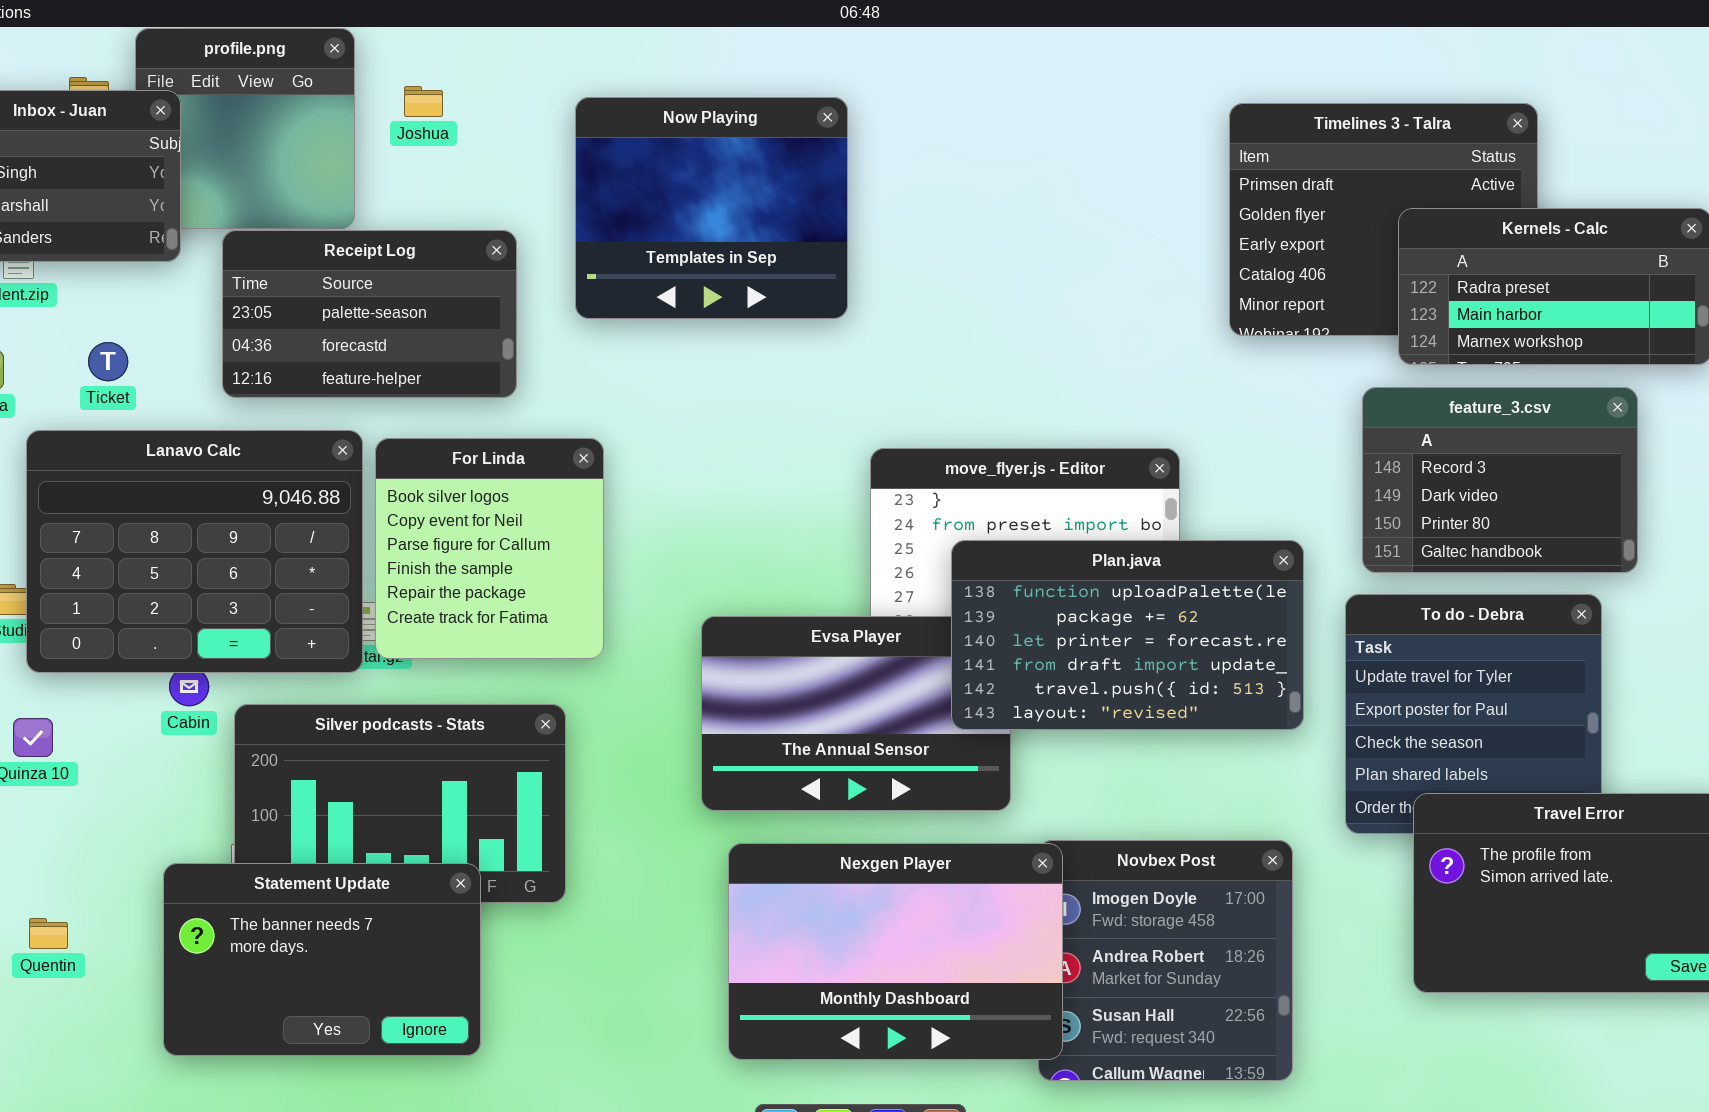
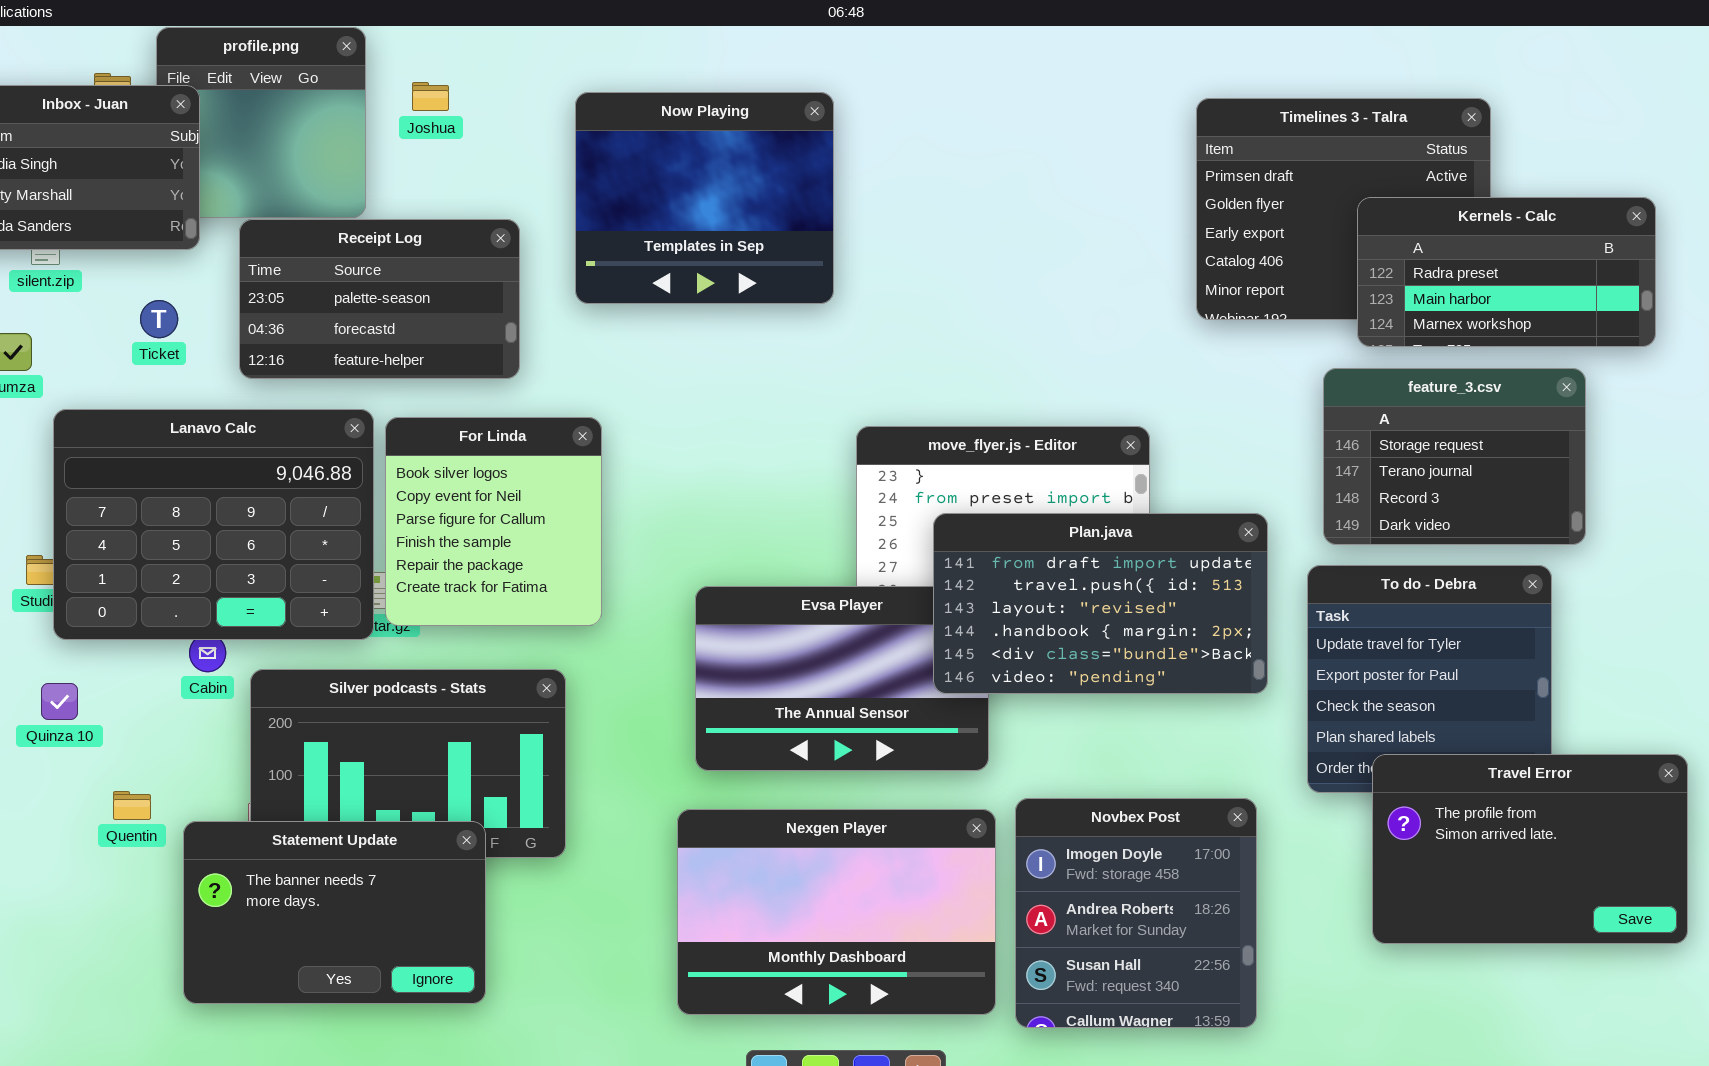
Ticket: [88,342,128,381] -> [140,300,178,338], moved
feature_3.csv: [1362,387,1638,573] -> [1323,368,1586,545], scrolled up 2 rows
Plan.java: [951,540,1304,730] -> [933,513,1268,694], scrolled down 3 rows
Nexgen Player: [728,843,1063,1060] -> [677,809,996,1015], moved
Quentin: [29,918,68,949] -> [113,791,151,820], moved

